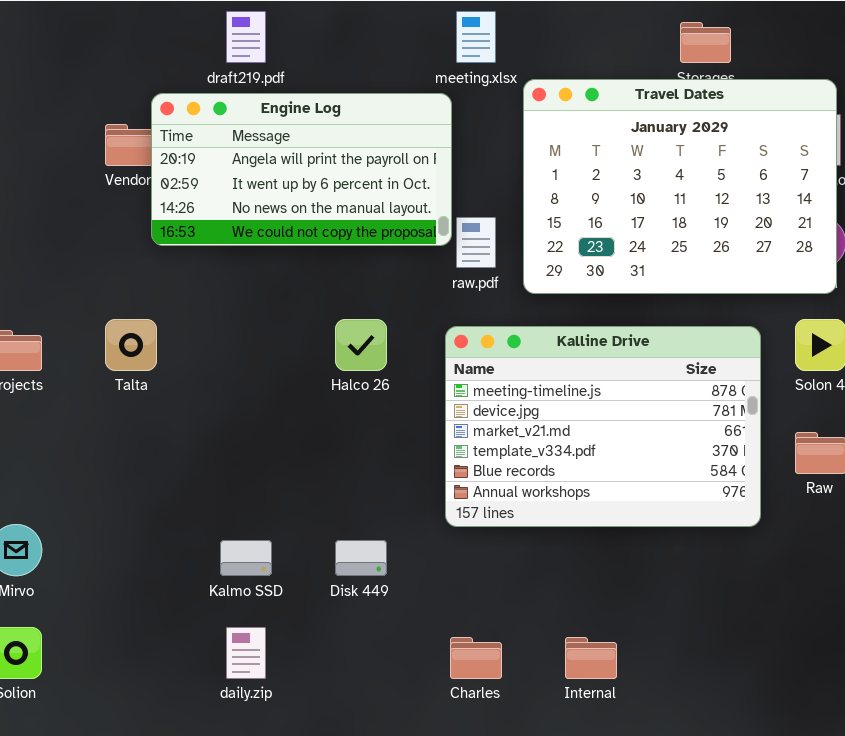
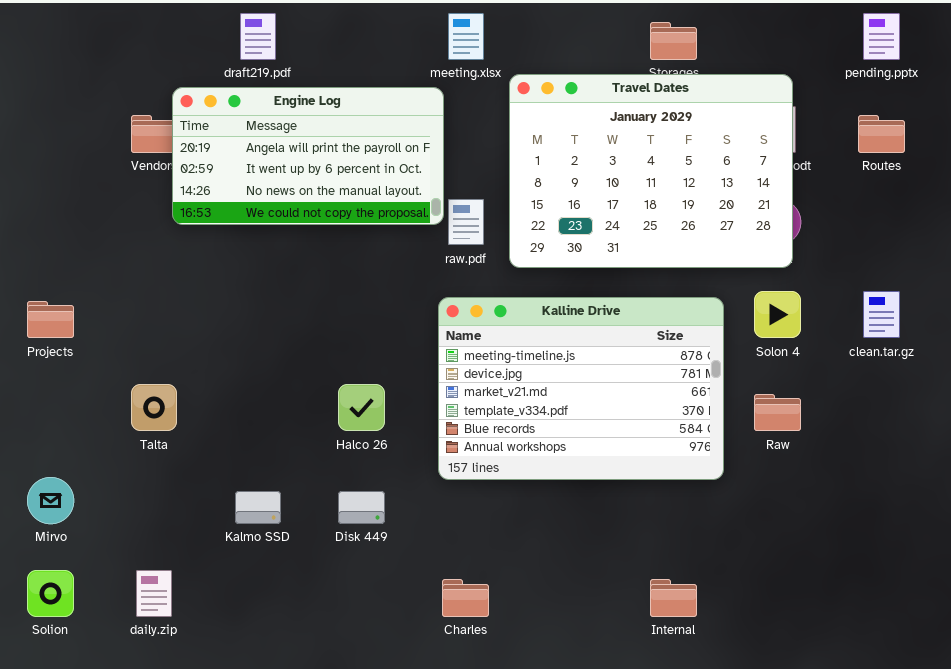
Talta: [105,319,157,371] -> [131,384,177,431], moved
Halco 26: [335,319,387,371] -> [338,384,385,431], moved
daily.zip: [226,627,266,679] -> [136,570,172,617], moved
Internal: [565,637,617,679] -> [650,579,697,617], moved

